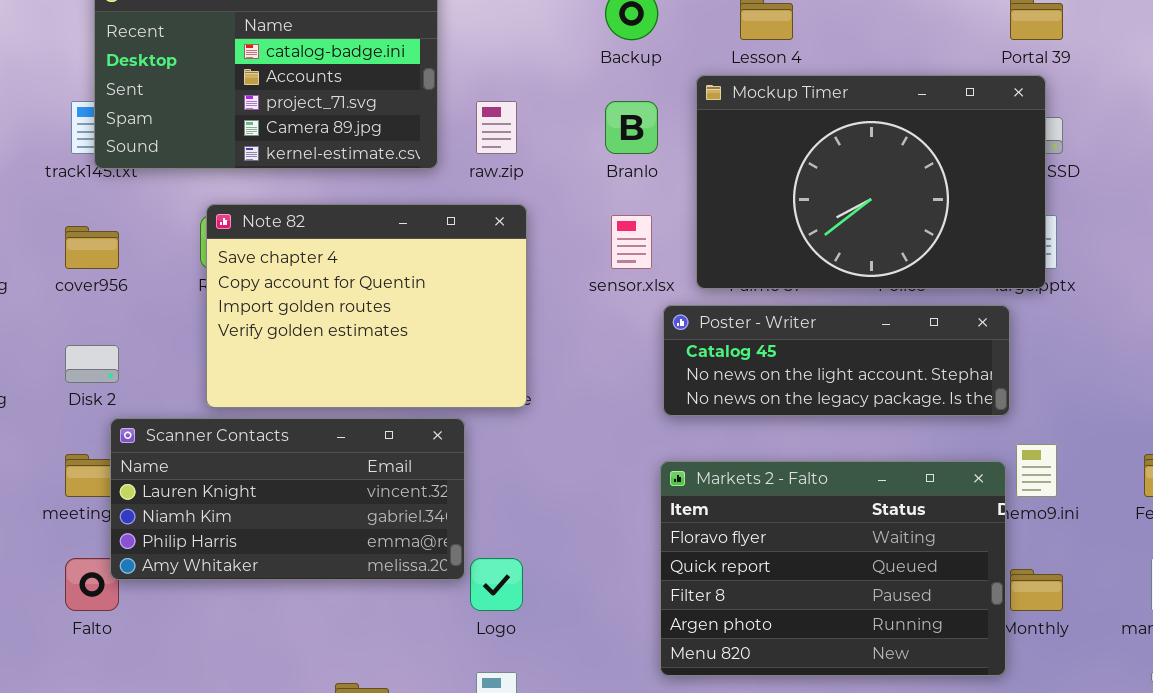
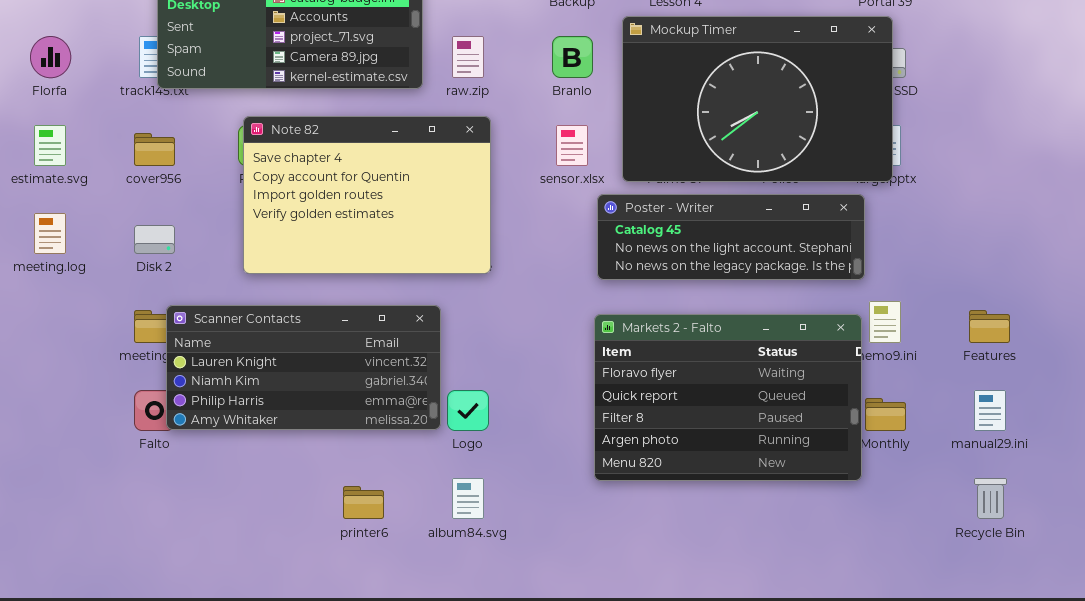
Scanner Contacts: [110,418,465,580] -> [166,305,441,430], moved

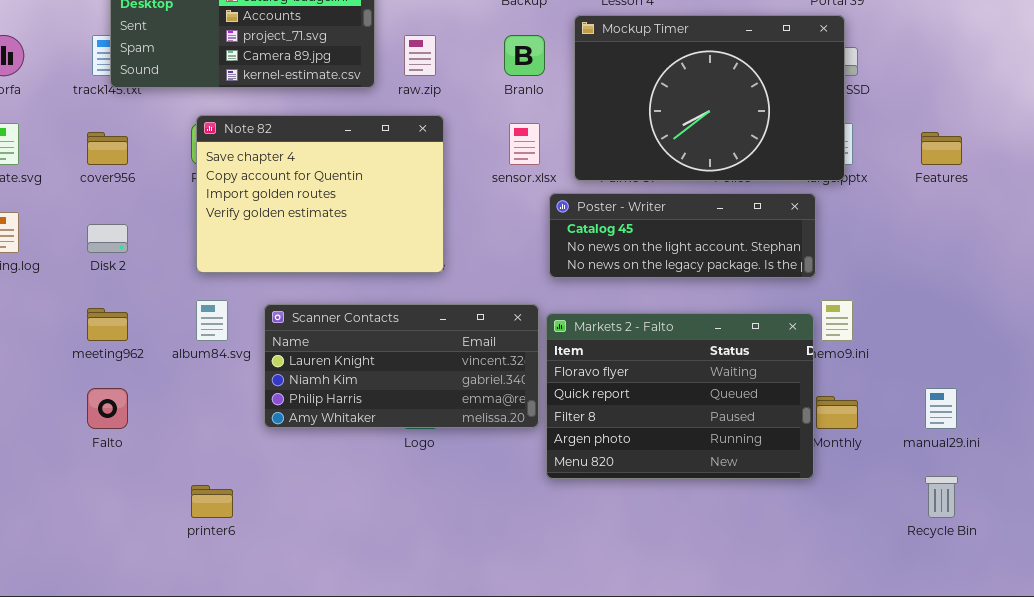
Scanner Contacts: [166,305,441,430] -> [264,304,539,428], moved
Features: [969,310,1010,343] -> [921,132,962,165], moved
album84.svg: [452,478,484,519] -> [196,300,228,341], moved
printer6: [343,486,384,519] -> [191,485,233,518], moved

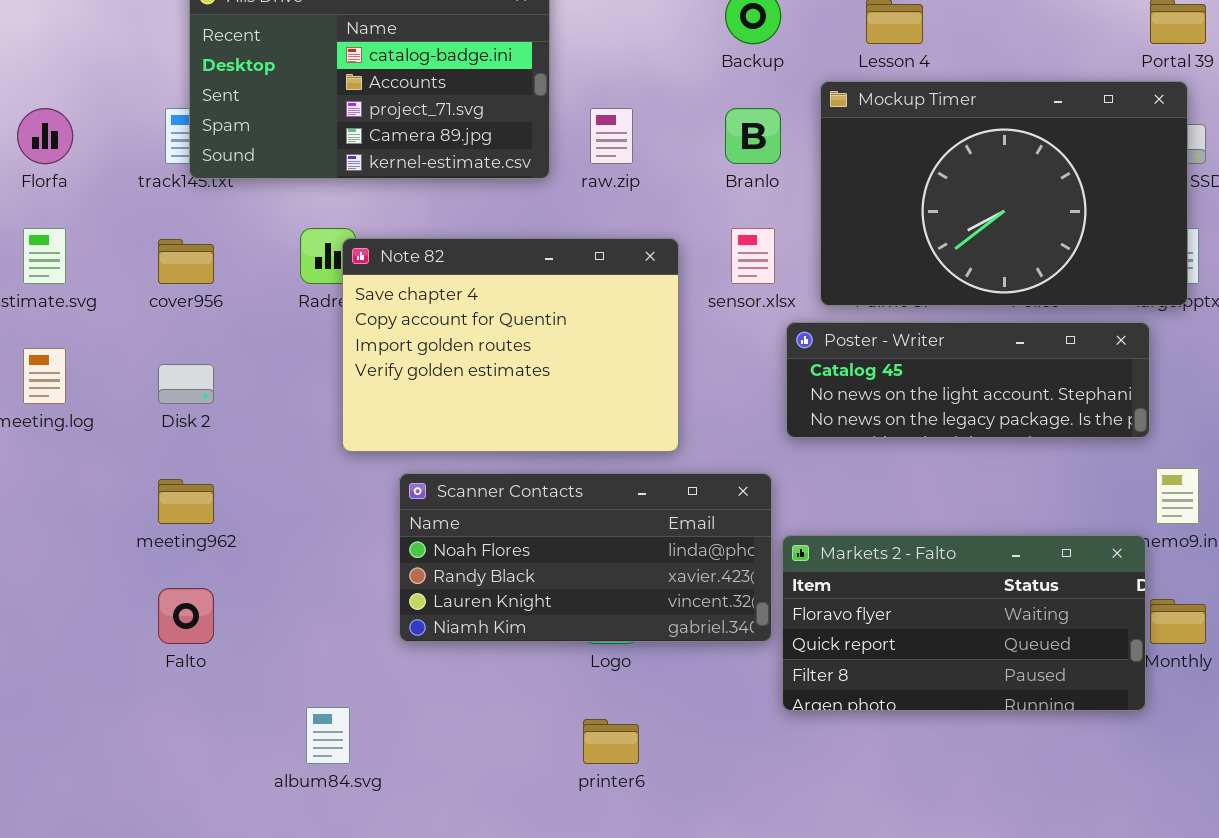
Note 82: [196,115,444,273] -> [342,238,679,452], moved
album84.svg: [196,300,228,341] -> [306,707,350,764], moved
Scanner Contacts: [264,304,539,428] -> [399,473,772,642], scrolled up 2 rows
Markets 2 - Falto: [546,313,814,479] -> [782,535,1146,711], resized
printer6: [191,485,233,518] -> [583,719,639,764], moved

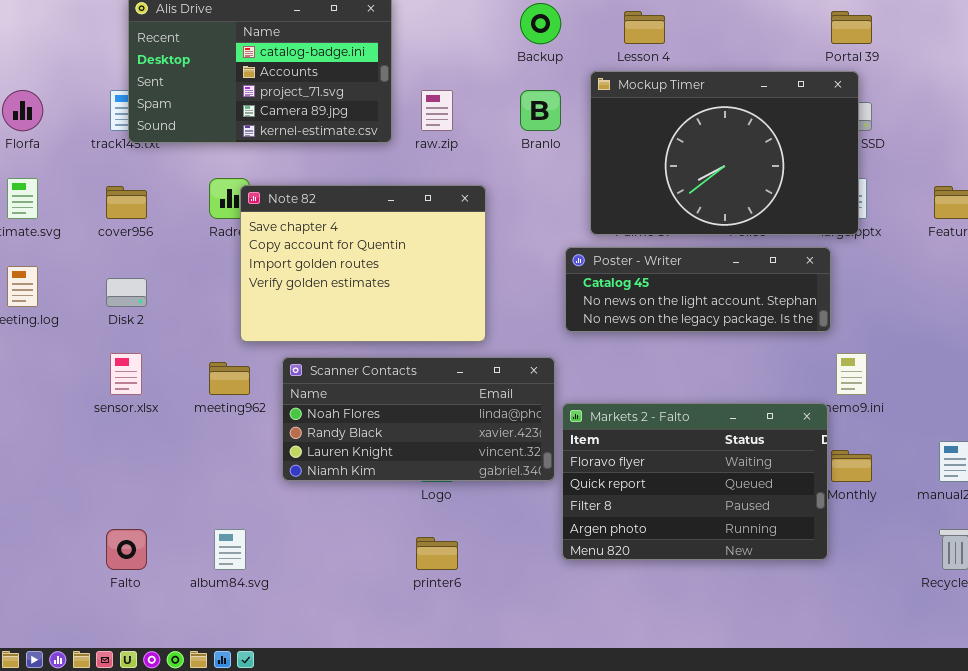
sensor.xlsx: [731,228,775,284] -> [110,353,142,395], moved
meeting962: [158,479,214,524] -> [209,362,250,395], moved
Markets 2 - Falto: [782,535,1146,711] -> [562,403,828,560], resized
Falto: [158,588,214,644] -> [106,529,147,570], moved

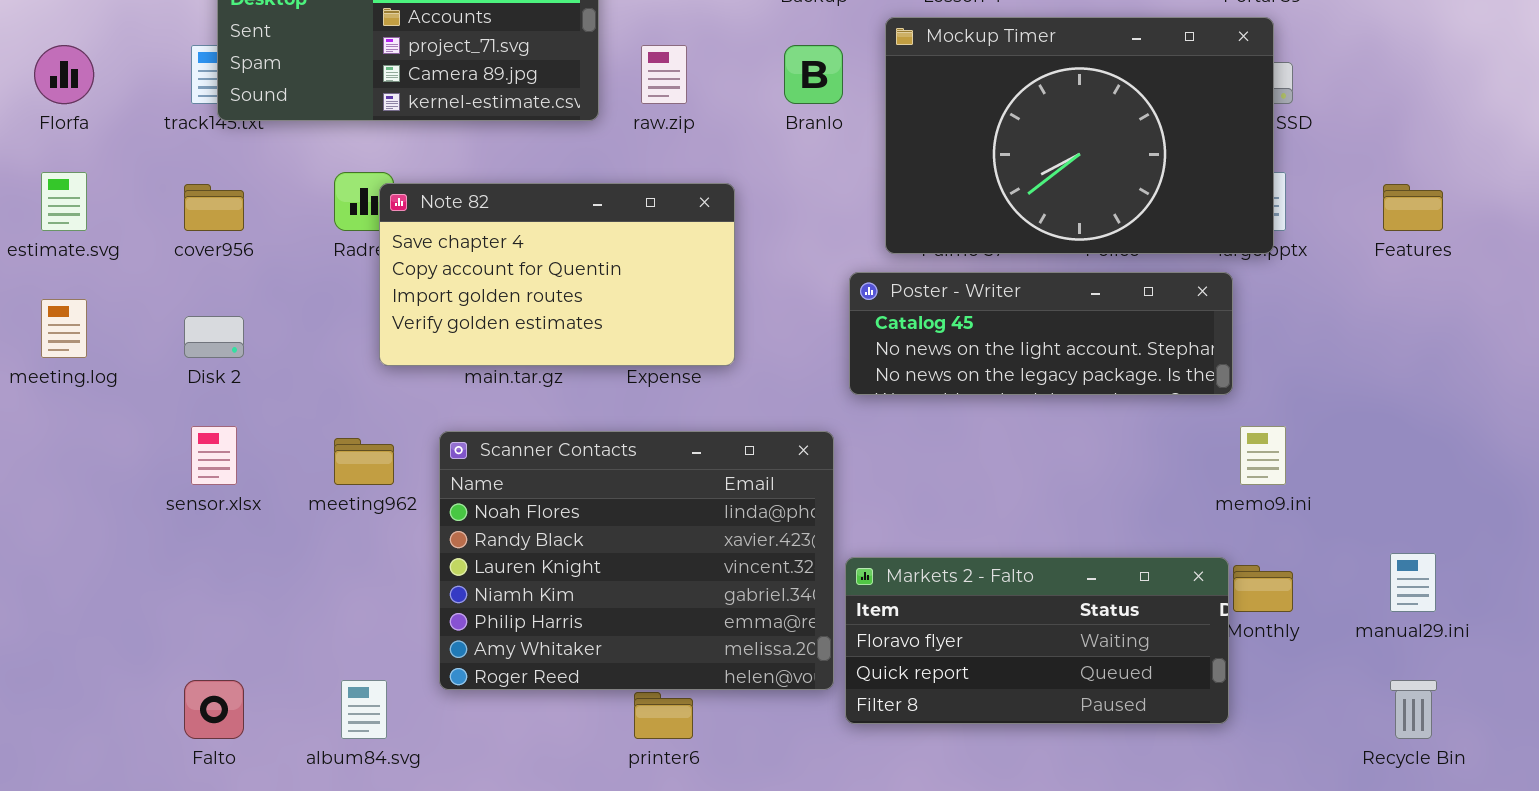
Note 82: [240,185,486,342] -> [379,183,735,366], resized
Scanner Contacts: [282,357,555,481] -> [439,431,834,690], resized
Markets 2 - Falto: [562,403,828,560] -> [845,557,1229,724], resized

